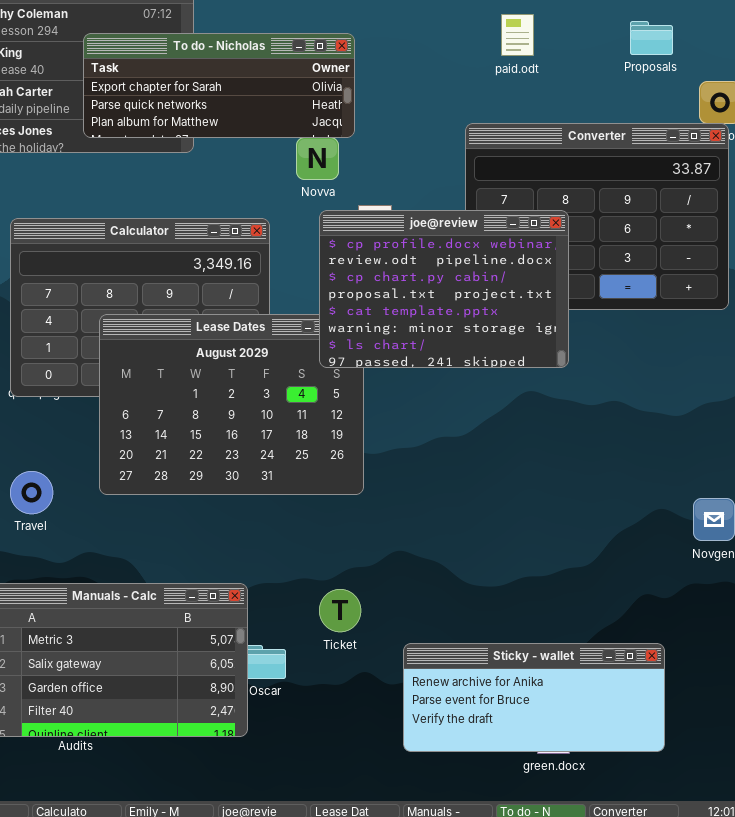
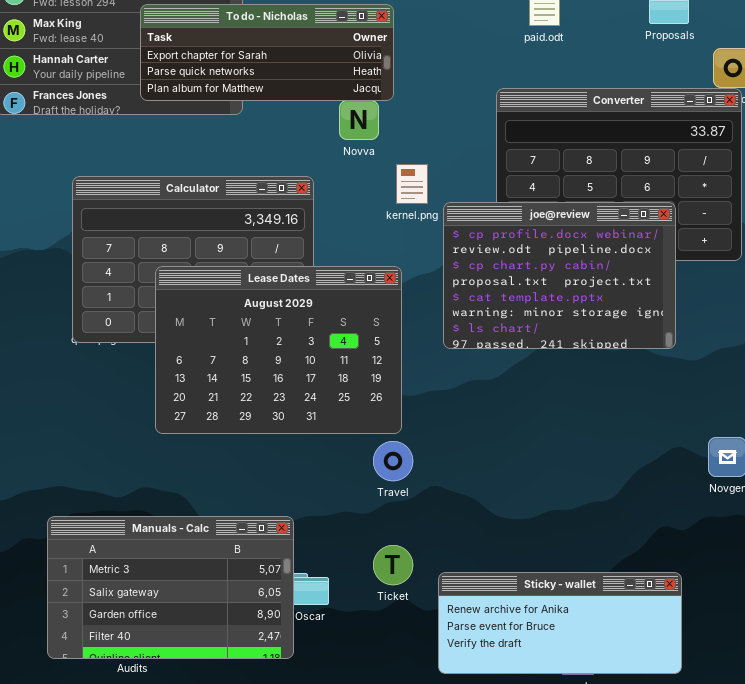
joe@review: [319,210,569,368] -> [443,202,676,349], moved
Travel: [10,471,53,514] -> [373,441,413,481], moved
Ticket: [319,589,361,632] -> [373,545,413,585], moved

